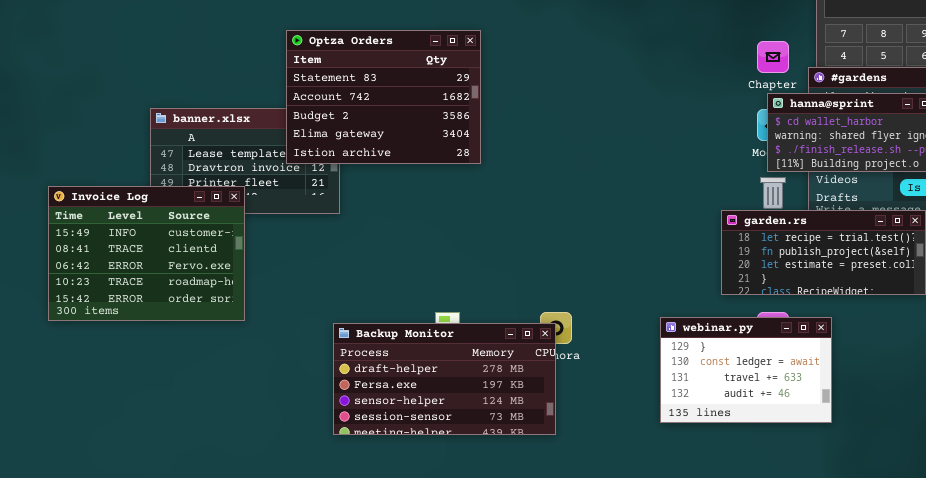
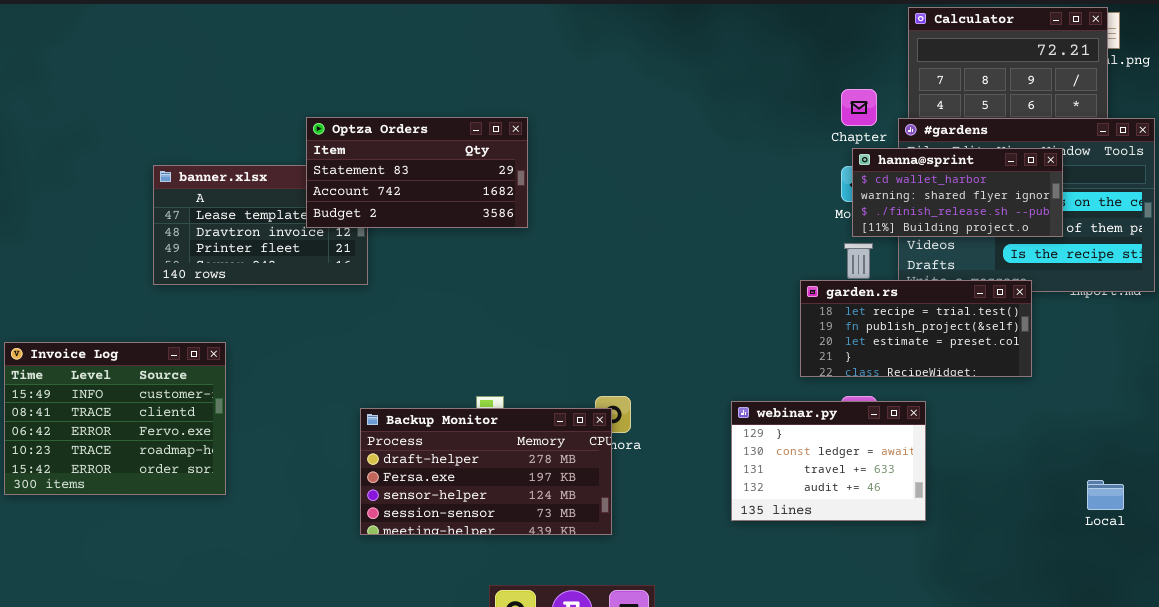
Optza Orders: [286,30,481,164] -> [306,117,528,228], resized
Invoice Log: [48,186,245,321] -> [4,342,226,495], moved

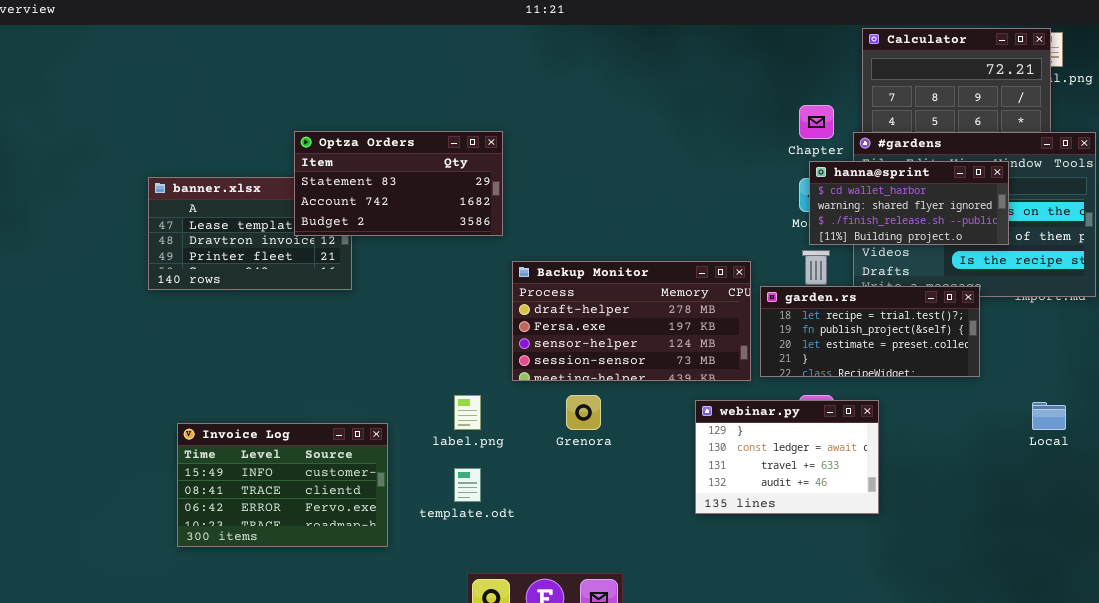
Invoice Log: [4,342,226,495] -> [177,423,388,547], moved, resized
Backup Monitor: [360,408,612,535] -> [512,261,751,381], moved
Local: [1087,480,1124,510] -> [1032,402,1066,430], moved

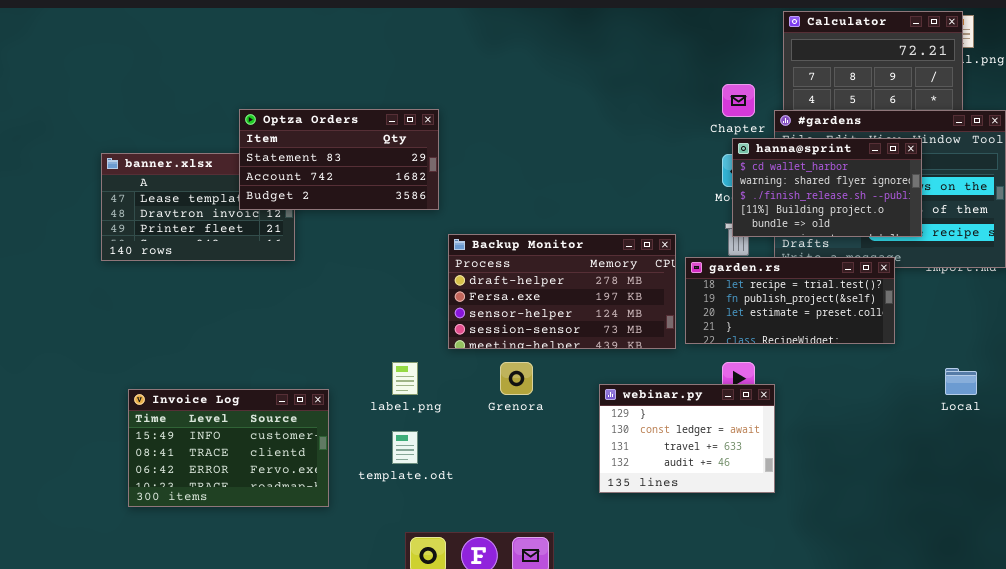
hanna@sprint: [809,161,1009,245] -> [732,138,922,237], resized
webinar.py: [695,400,879,514] -> [599,384,775,493], moved

